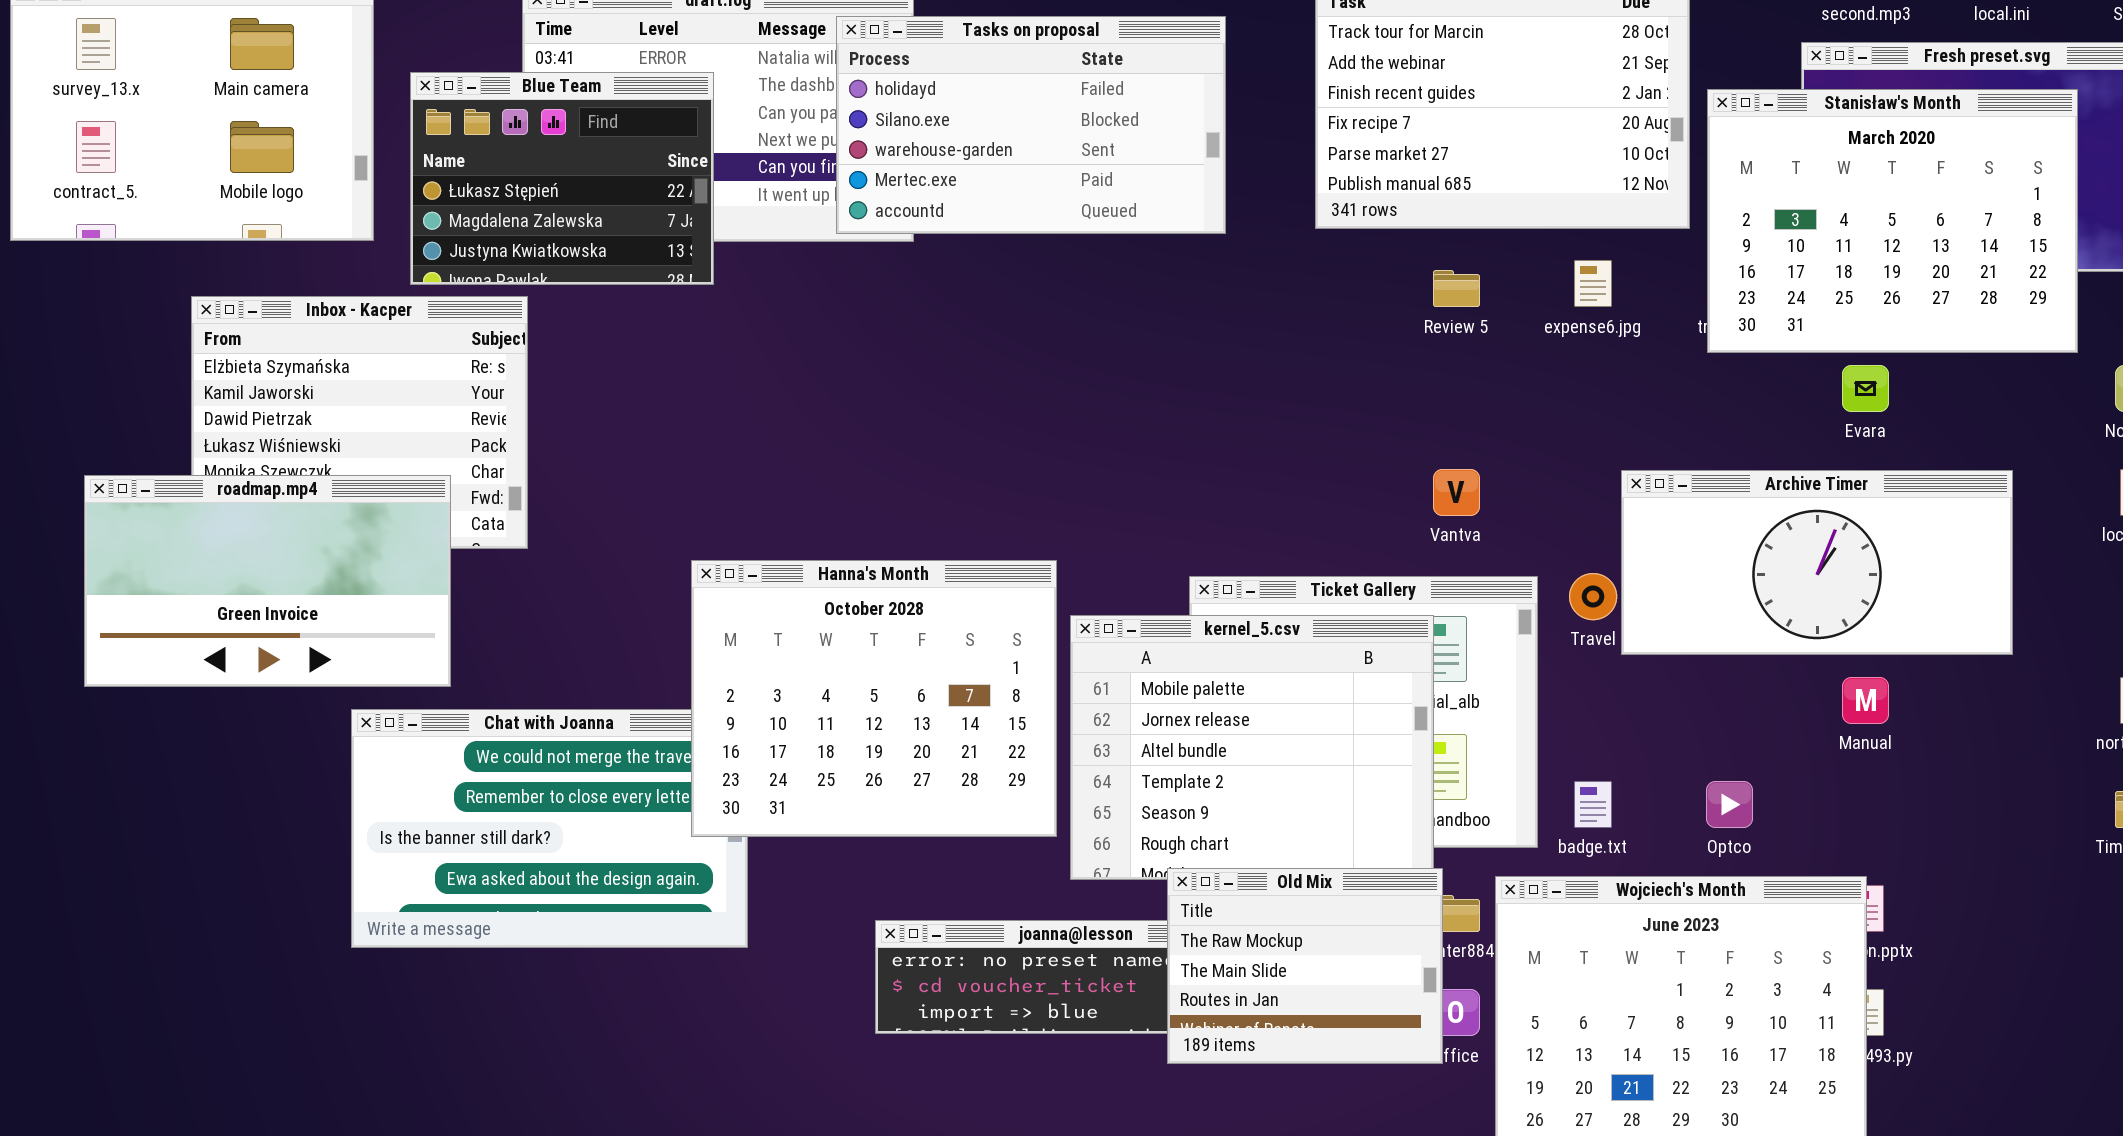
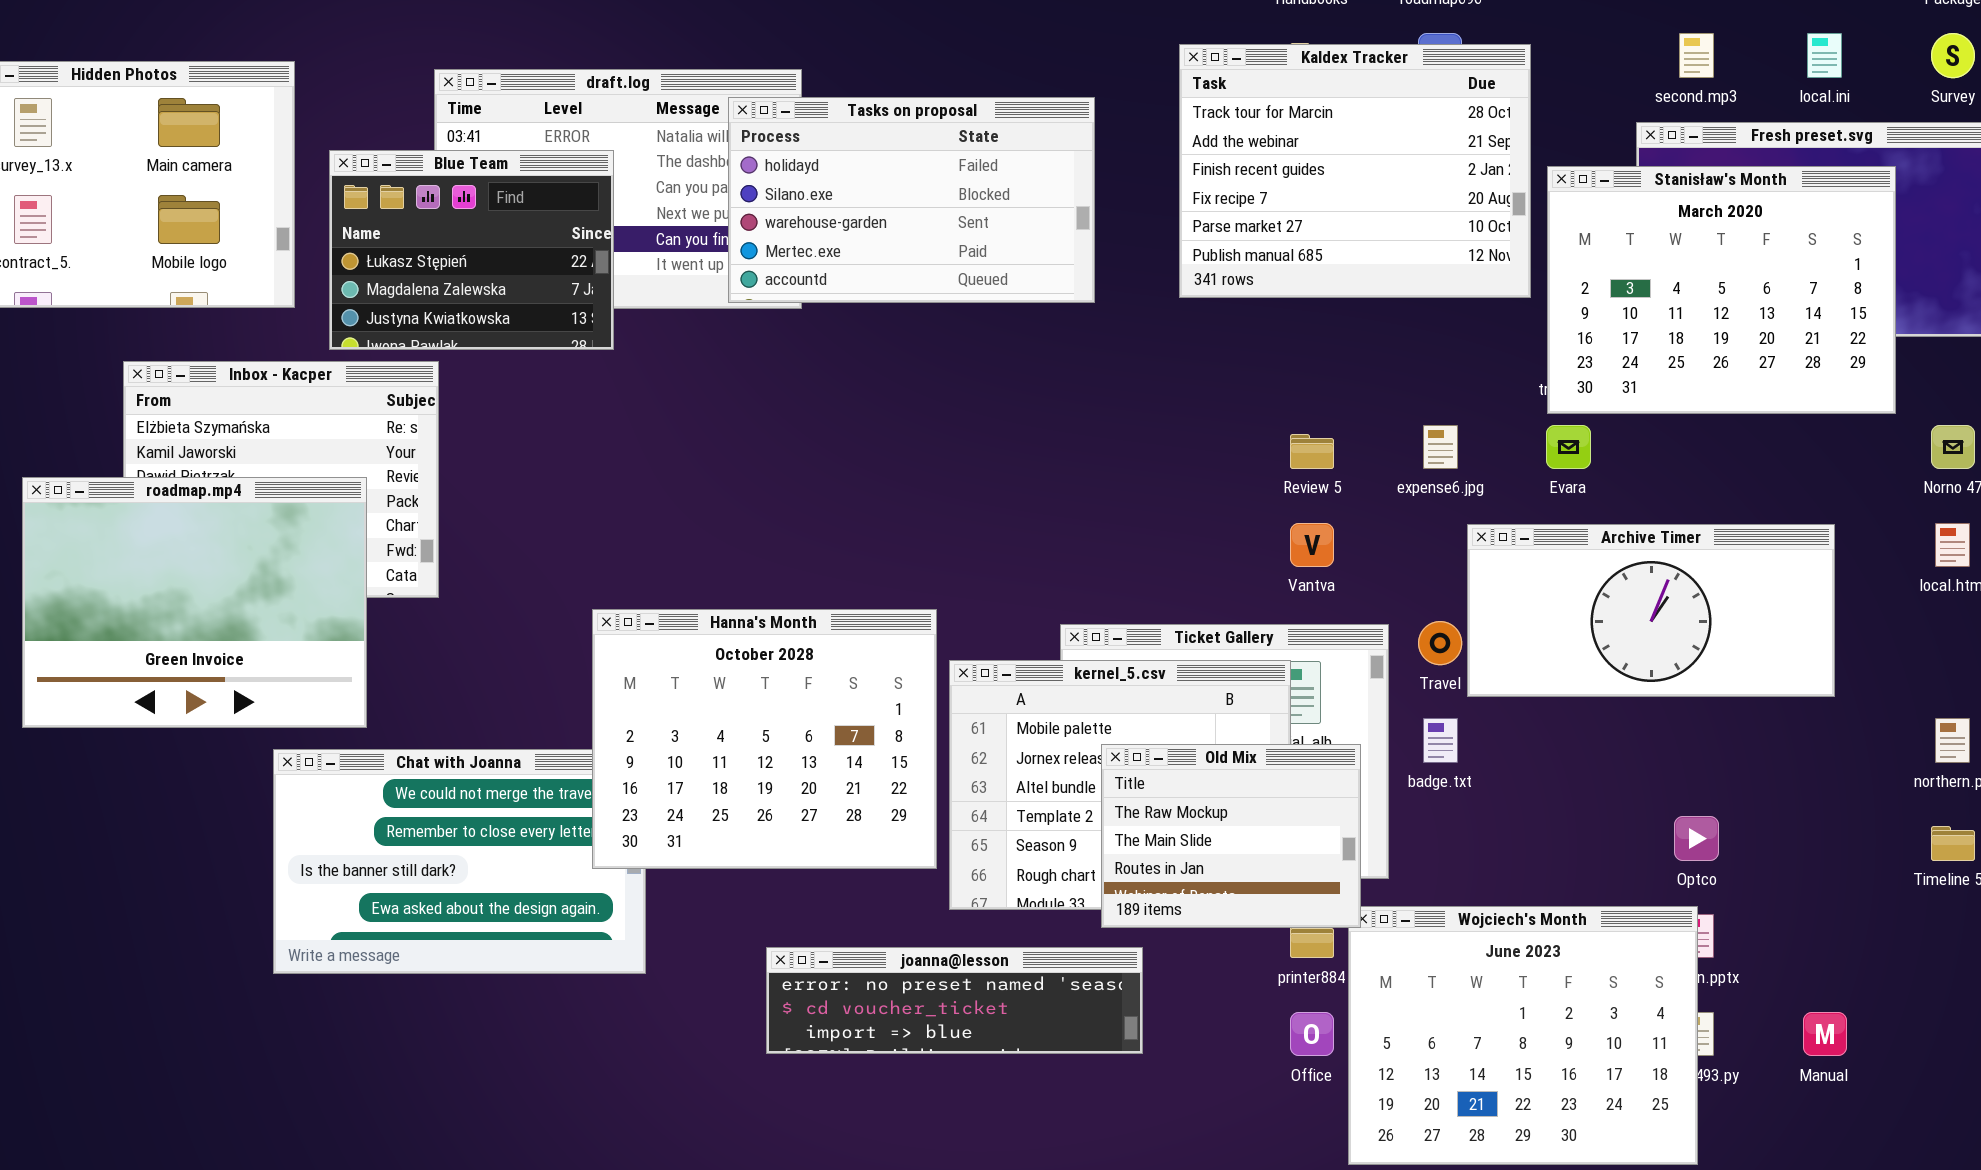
expense6.jpg: [1574,260,1612,307] -> [1423,425,1458,469], moved
Review 5: [1433,270,1480,307] -> [1290,434,1334,469], moved
Evara: [1842,365,1889,412] -> [1546,425,1591,469], moved
roadmap.mp4: [84,475,451,687] -> [22,477,367,728], resized
Manual: [1842,677,1889,724] -> [1803,1012,1847,1056], moved
badge.txt: [1574,781,1612,828] -> [1423,718,1458,763], moved
Optco: [1706,781,1753,828] -> [1674,816,1719,861], moved
Old Mix: [1167,868,1443,1064] -> [1101,744,1361,928], moved

